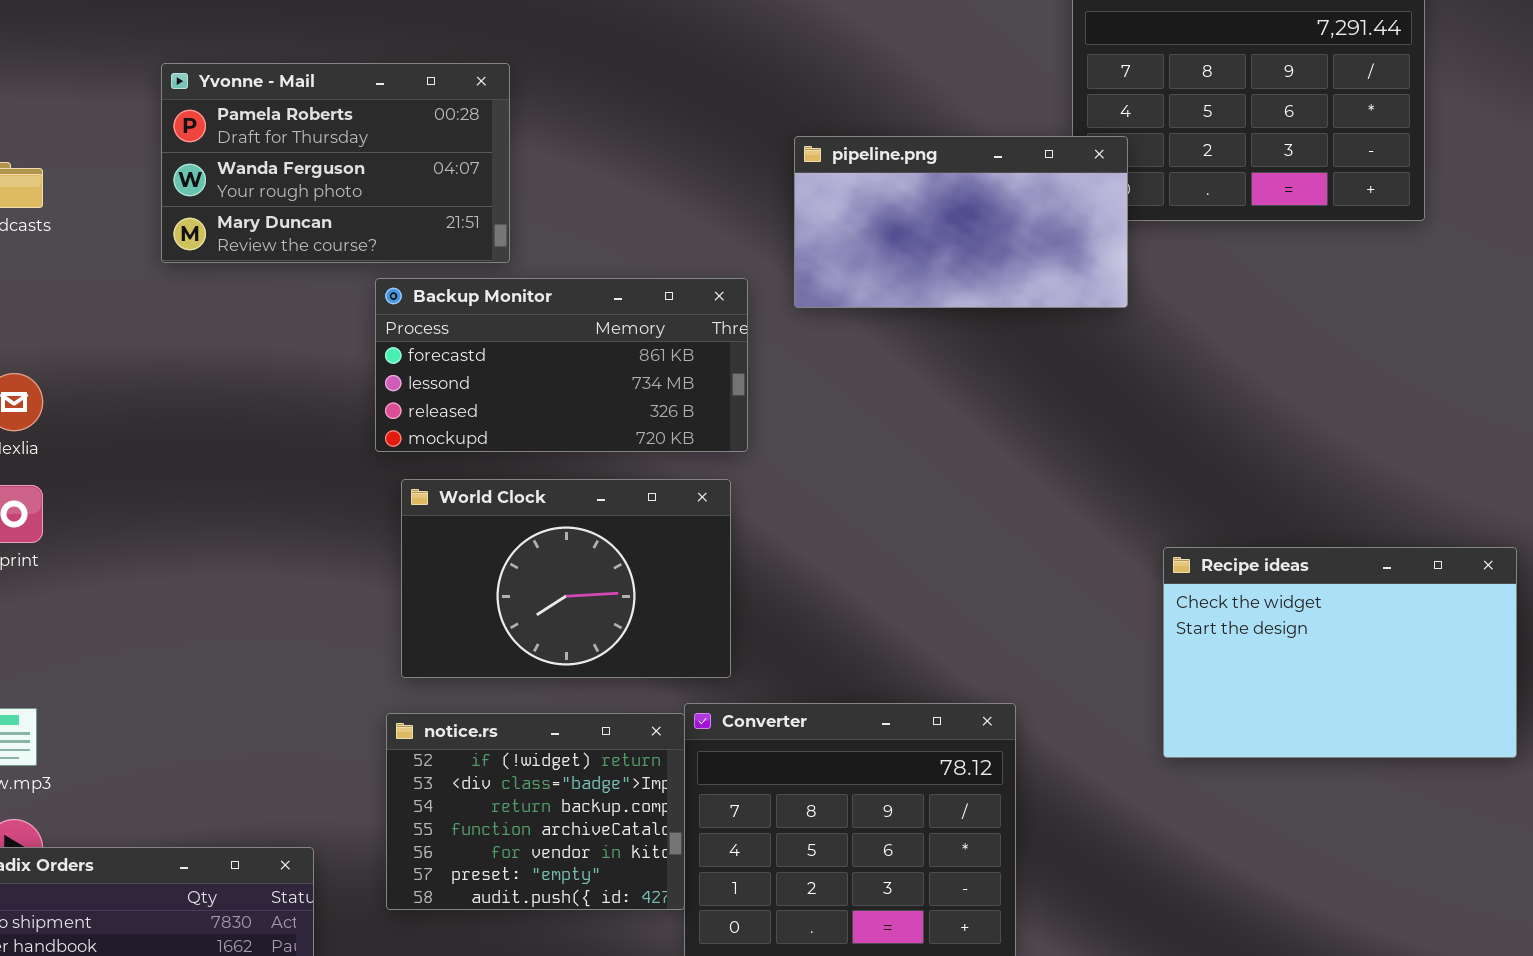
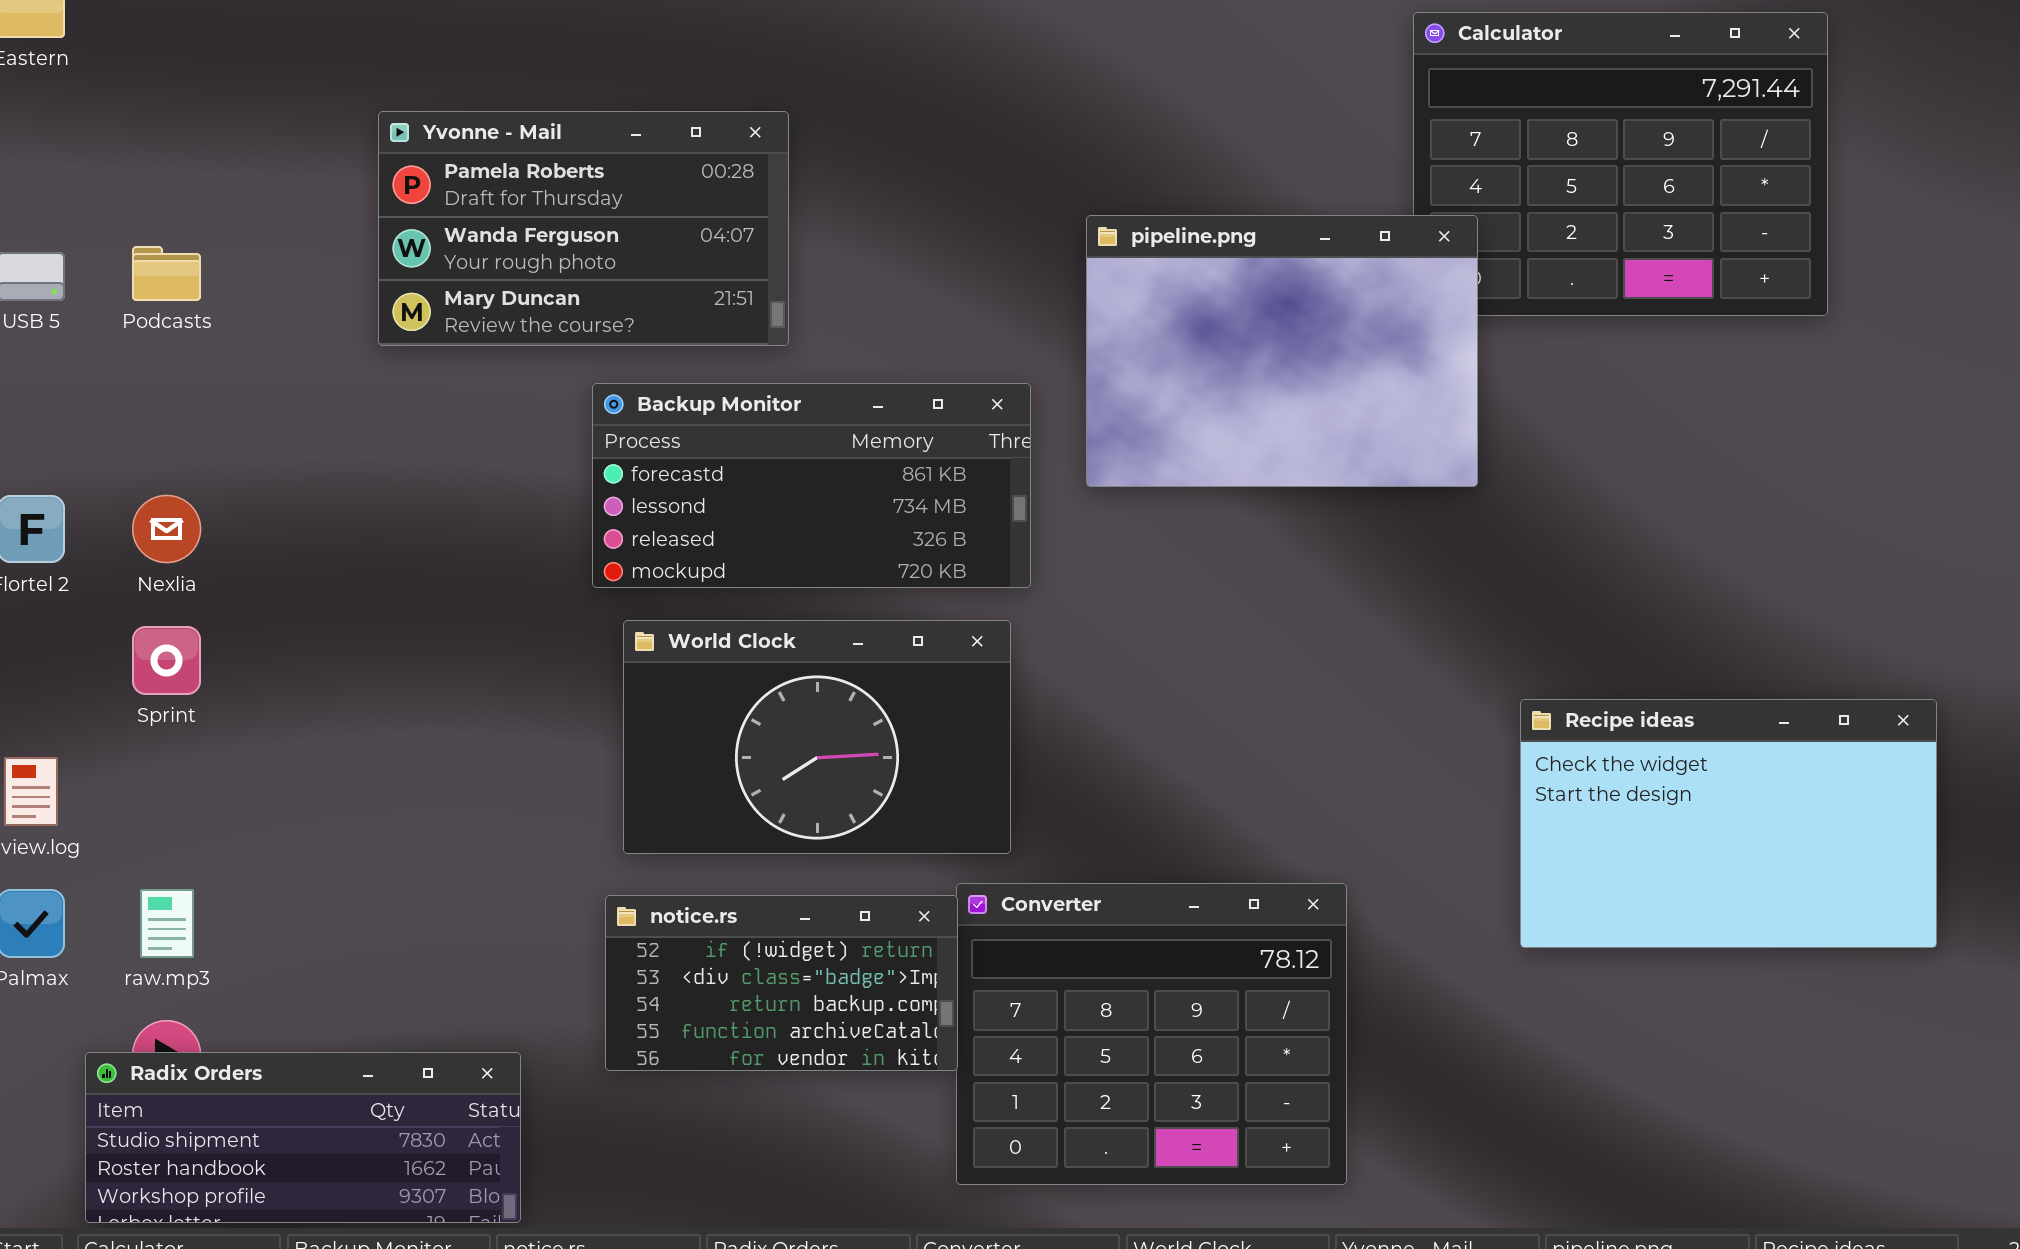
Yvonne - Mail: [161,63,510,263] -> [378,111,789,346], moved
pipeline.png: [794,136,1128,308] -> [1086,215,1478,487], resized
notice.rs: [386,713,685,910] -> [605,895,958,1071], resized

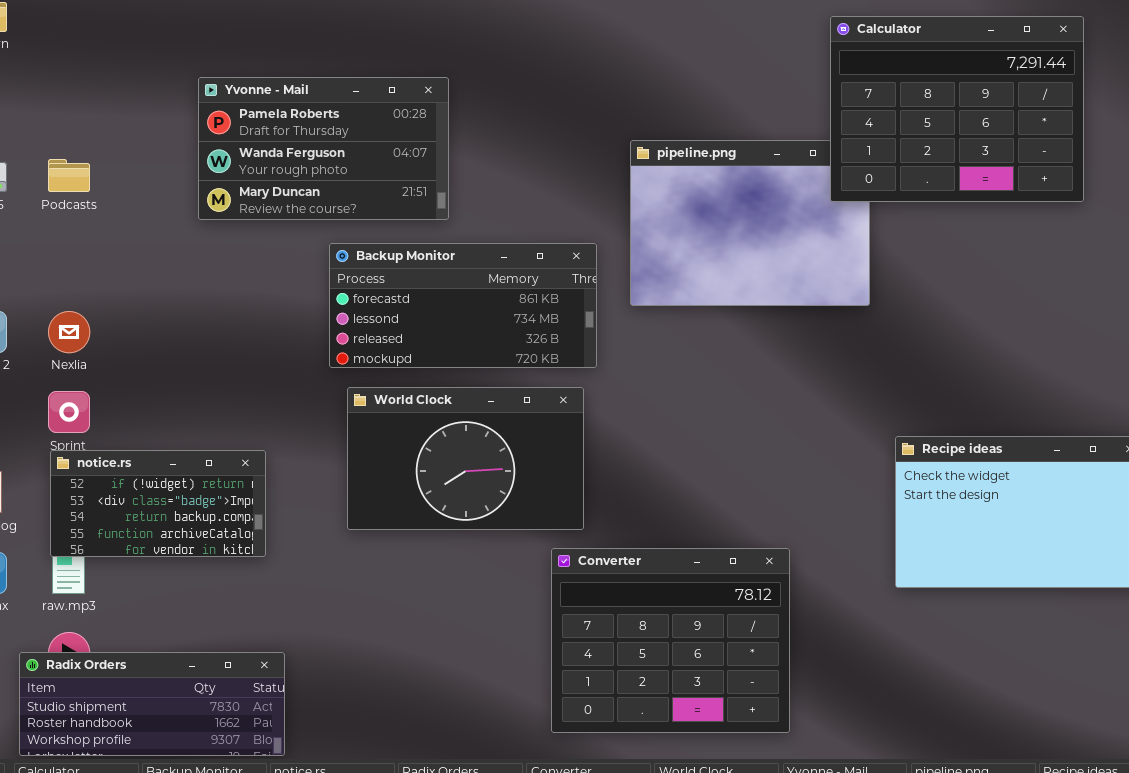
Calculator: [1413,12,1828,316] -> [830,16,1084,202], raised
notice.rs: [605,895,958,1071] -> [50,450,266,557], moved

